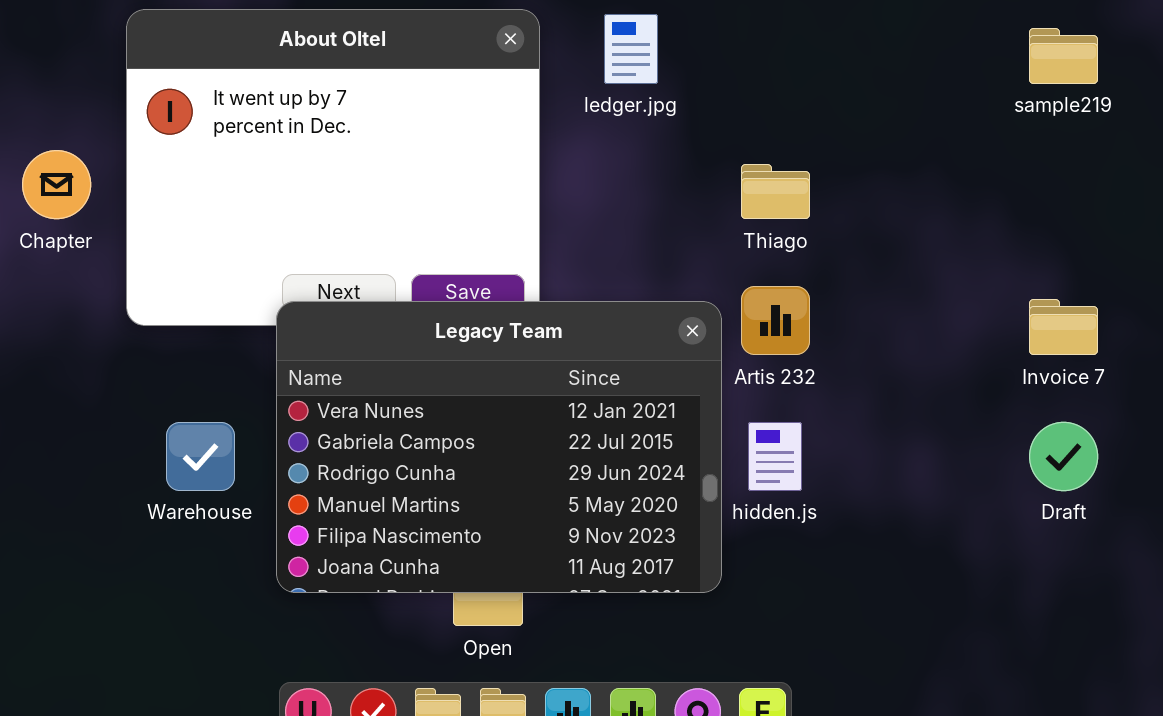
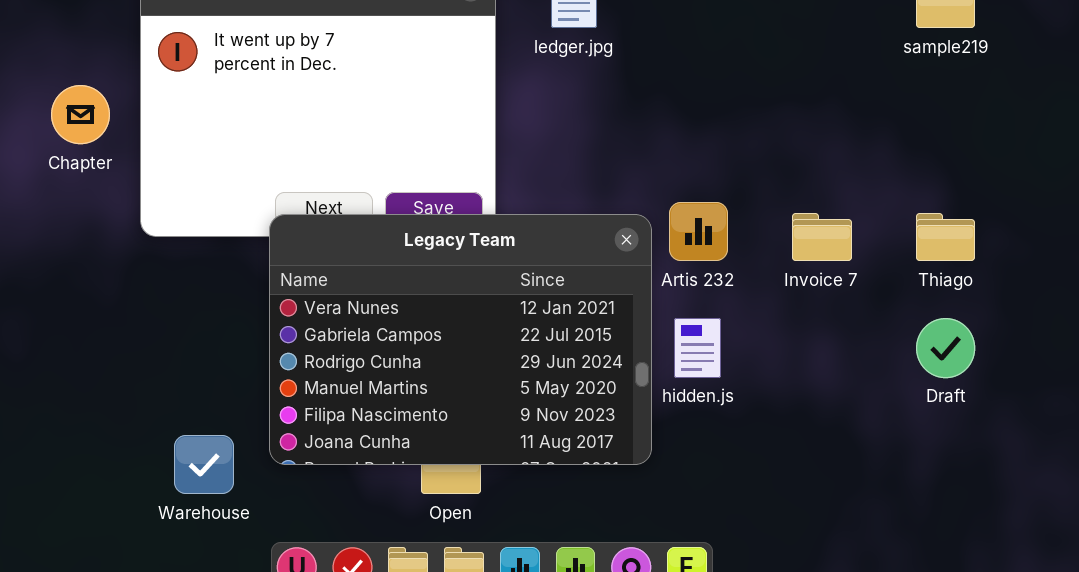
Thiago: [741,164,810,219] -> [916,213,975,261], moved
Invoice 7: [1029,299,1098,355] -> [792,213,852,261], moved
Warehouse: [166,422,235,491] -> [174,435,234,494], moved

